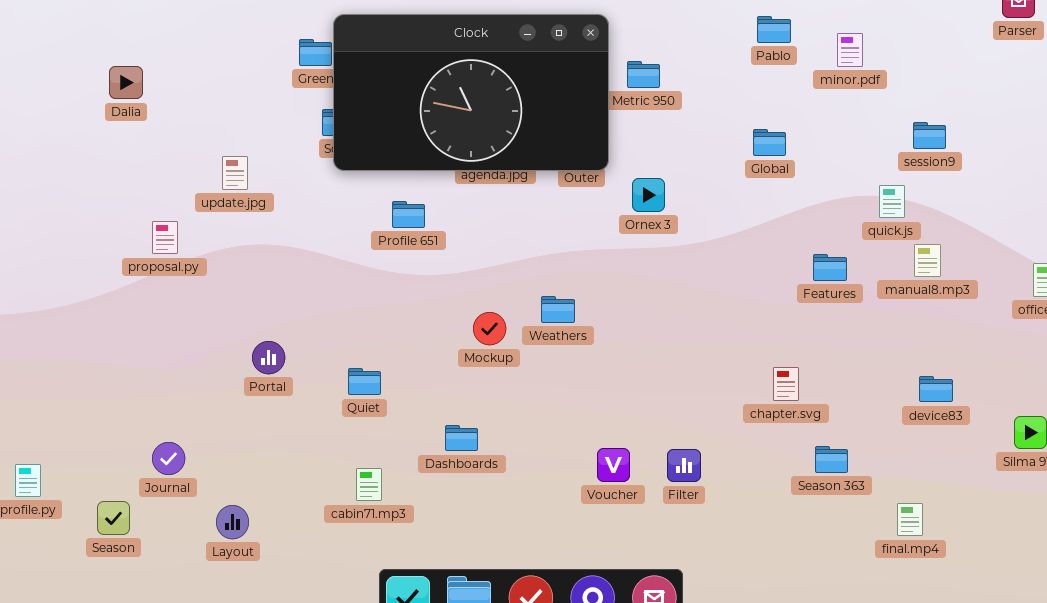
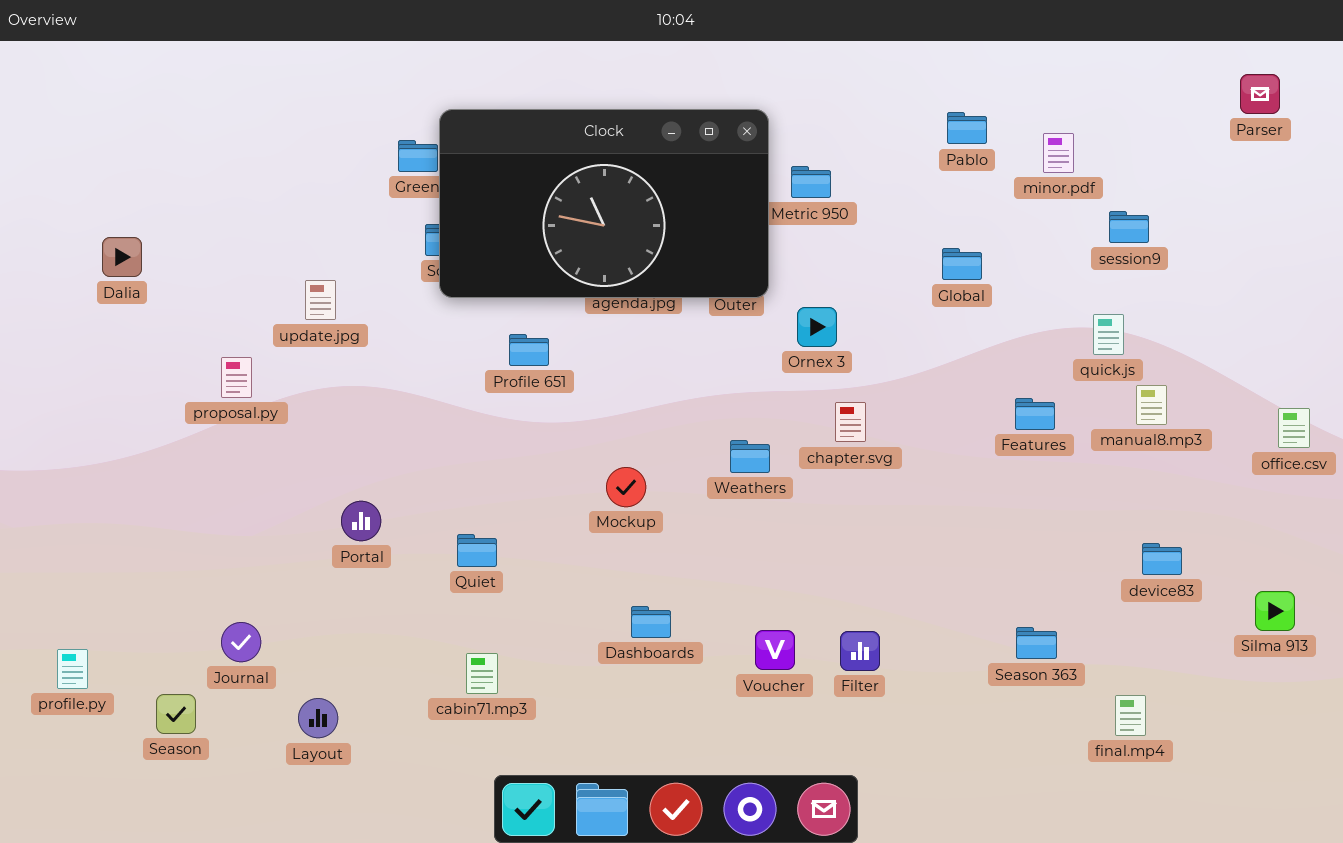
Dalia: [109,66,143,99] -> [102,237,142,277], moved
session9: [913,122,946,149] -> [1109,211,1149,243], moved
Weathers: [541,296,575,323] -> [730,440,770,473], moved
chapter.svg: [773,367,799,401] -> [835,402,866,442], moved
Dashboards: [445,425,478,451] -> [631,606,671,638], moved

